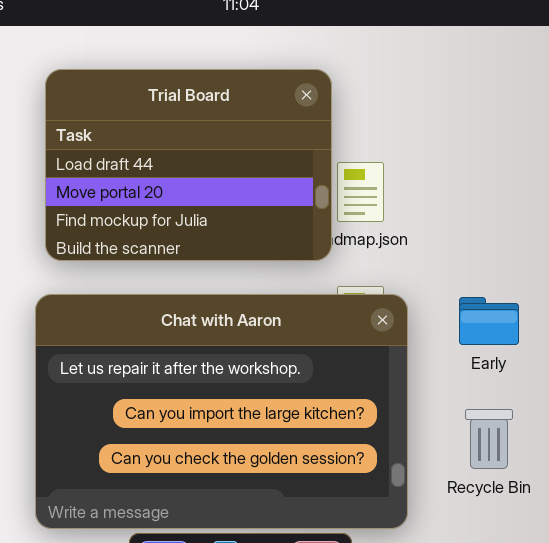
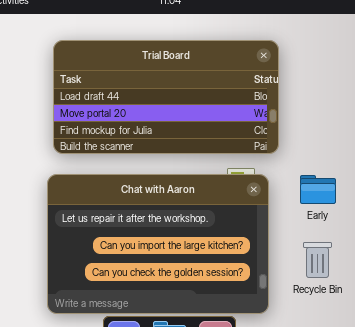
Trial Board: [45,69,332,261] -> [53,40,279,154], resized

